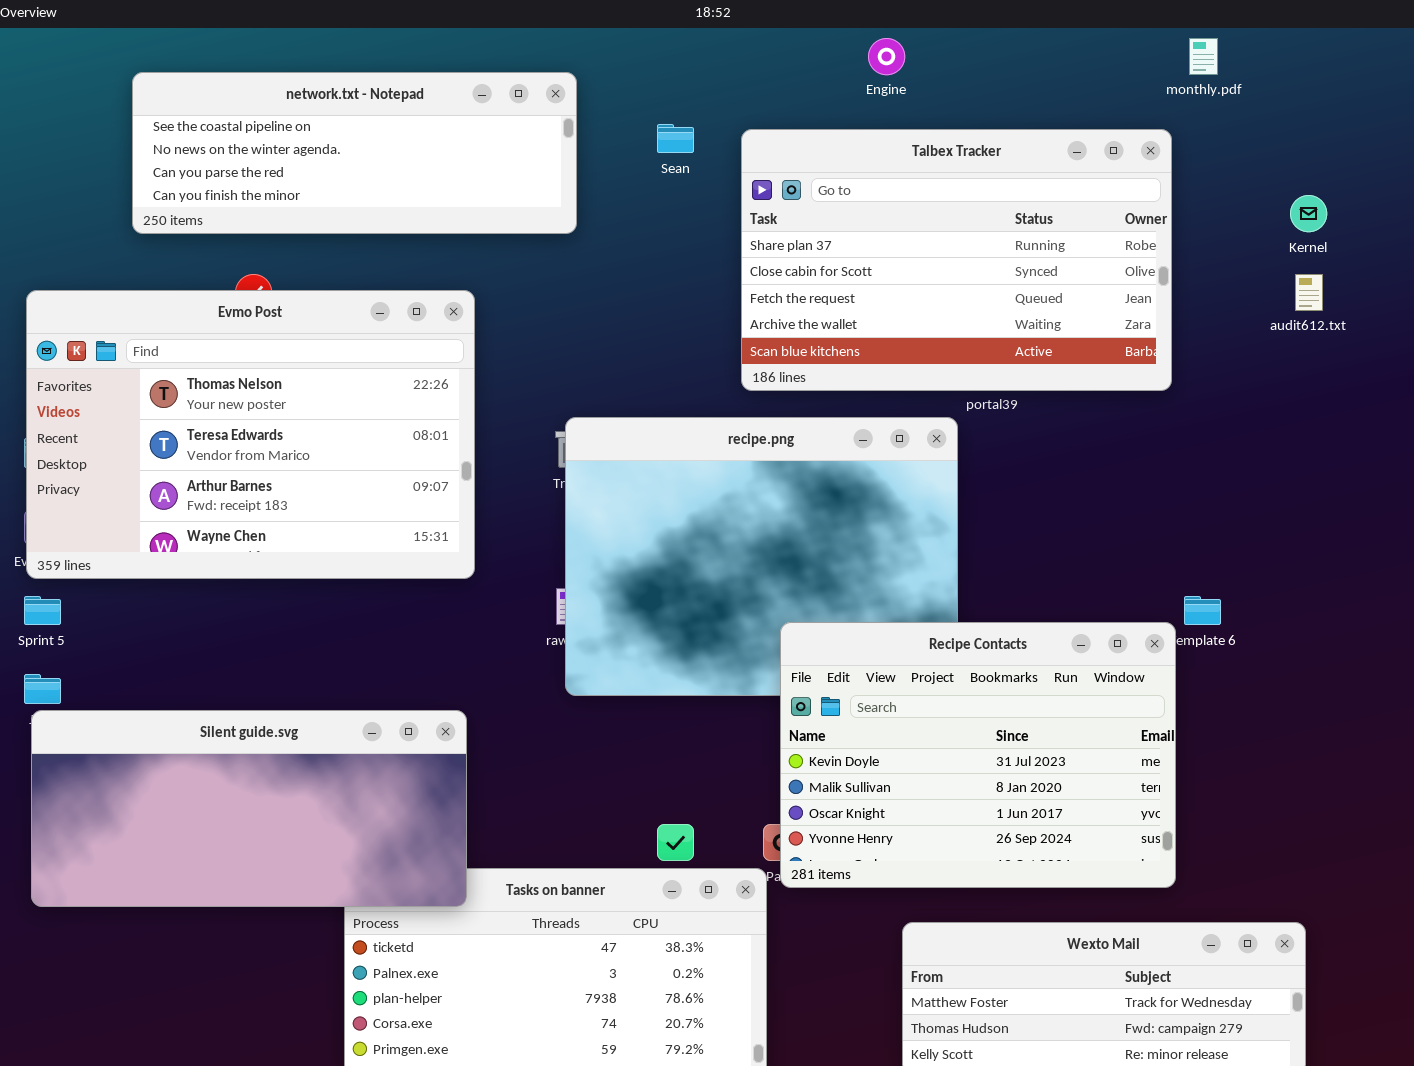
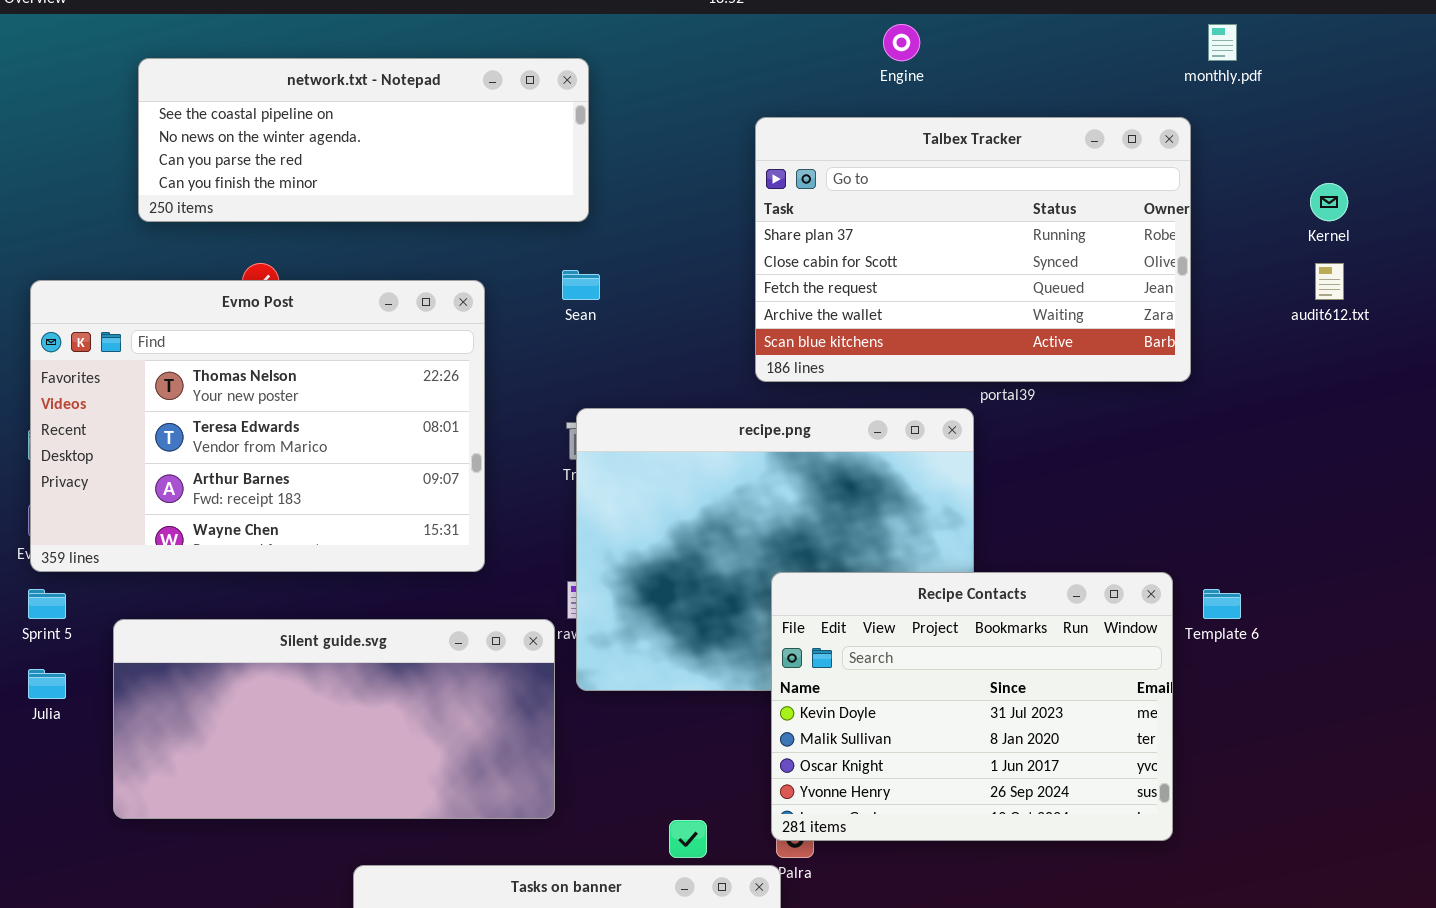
Sean: [657,124,694,153] -> [562,270,600,300], moved
Recipe Contacts: [780,622,1176,888] -> [771,572,1173,841], moved
Silent guide.svg: [31,710,467,907] -> [113,619,555,819], moved

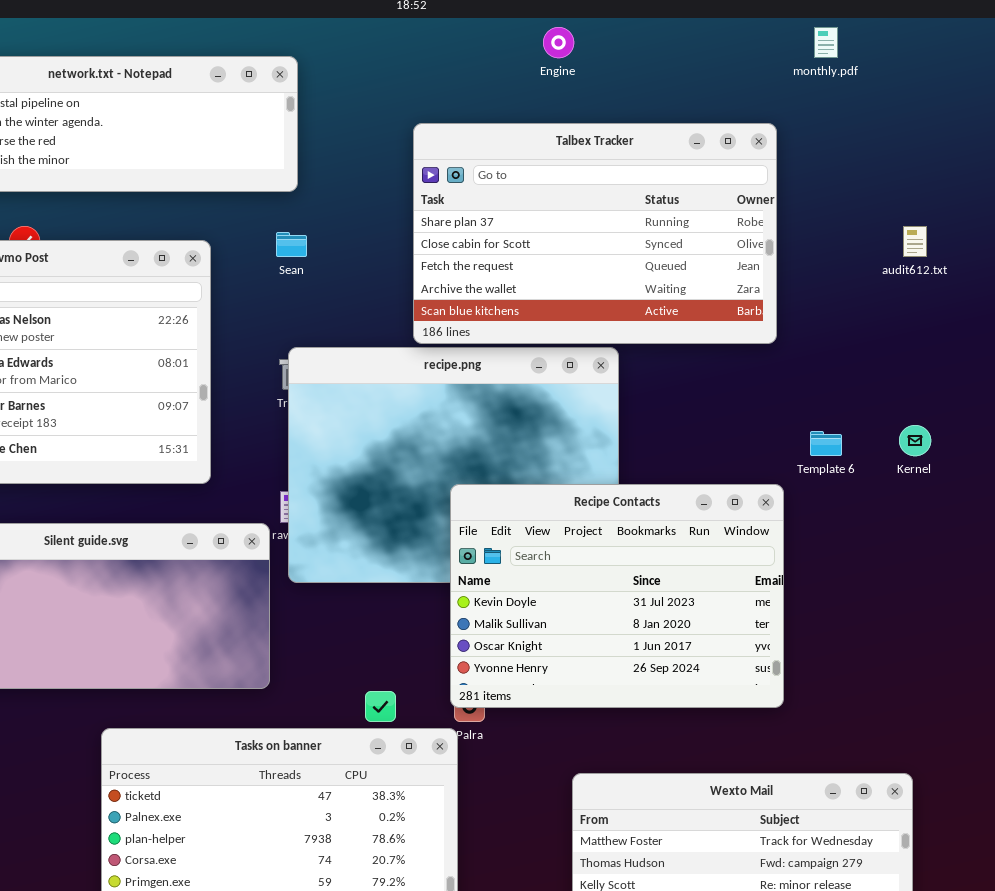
Talbex Tracker: [755,117,1191,382] -> [413,123,777,344], moved
Kernel: [1310,183,1348,221] -> [899,425,931,456], moved
Template 6: [1203,589,1241,619] -> [810,431,842,456], moved

